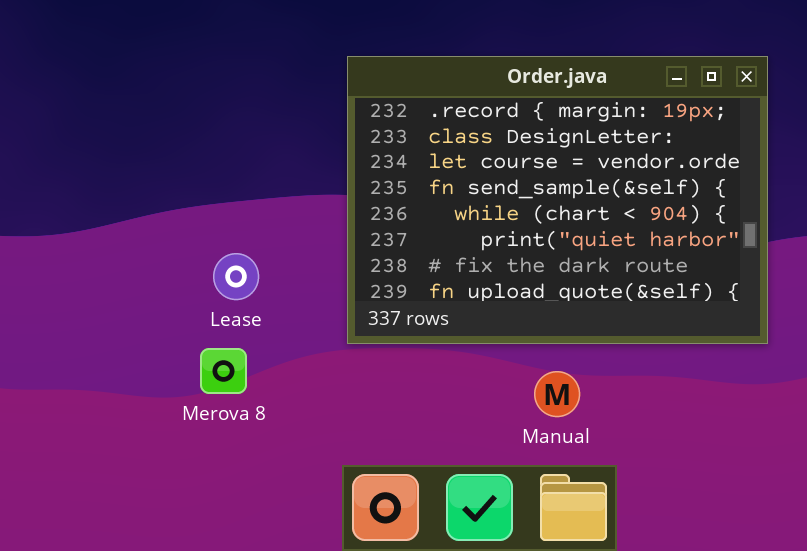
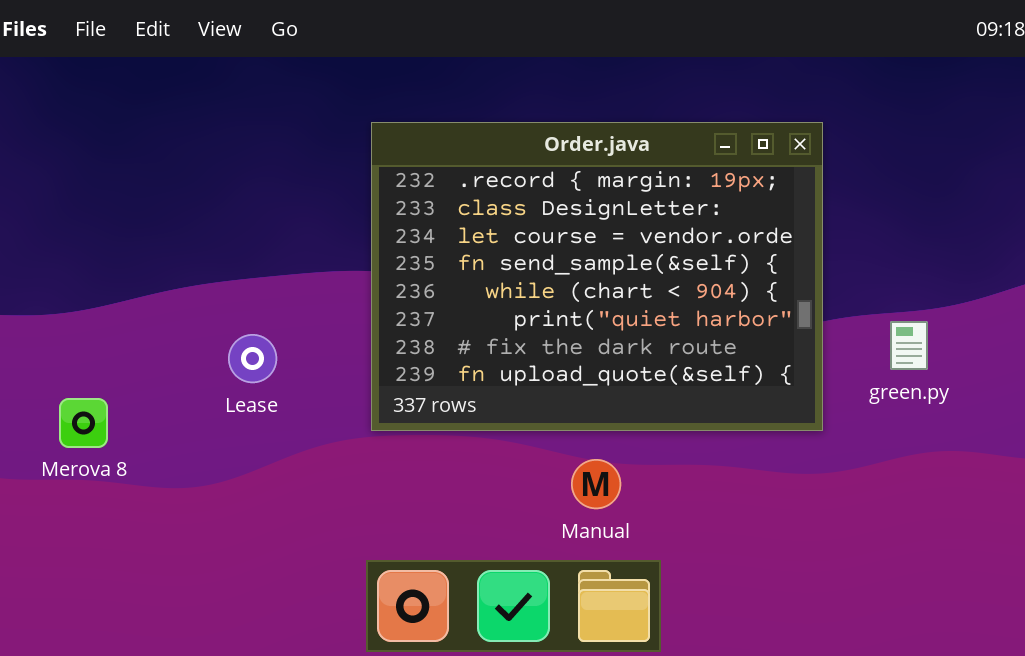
Merova 8: [200,348,247,394] -> [59,398,108,448], moved

